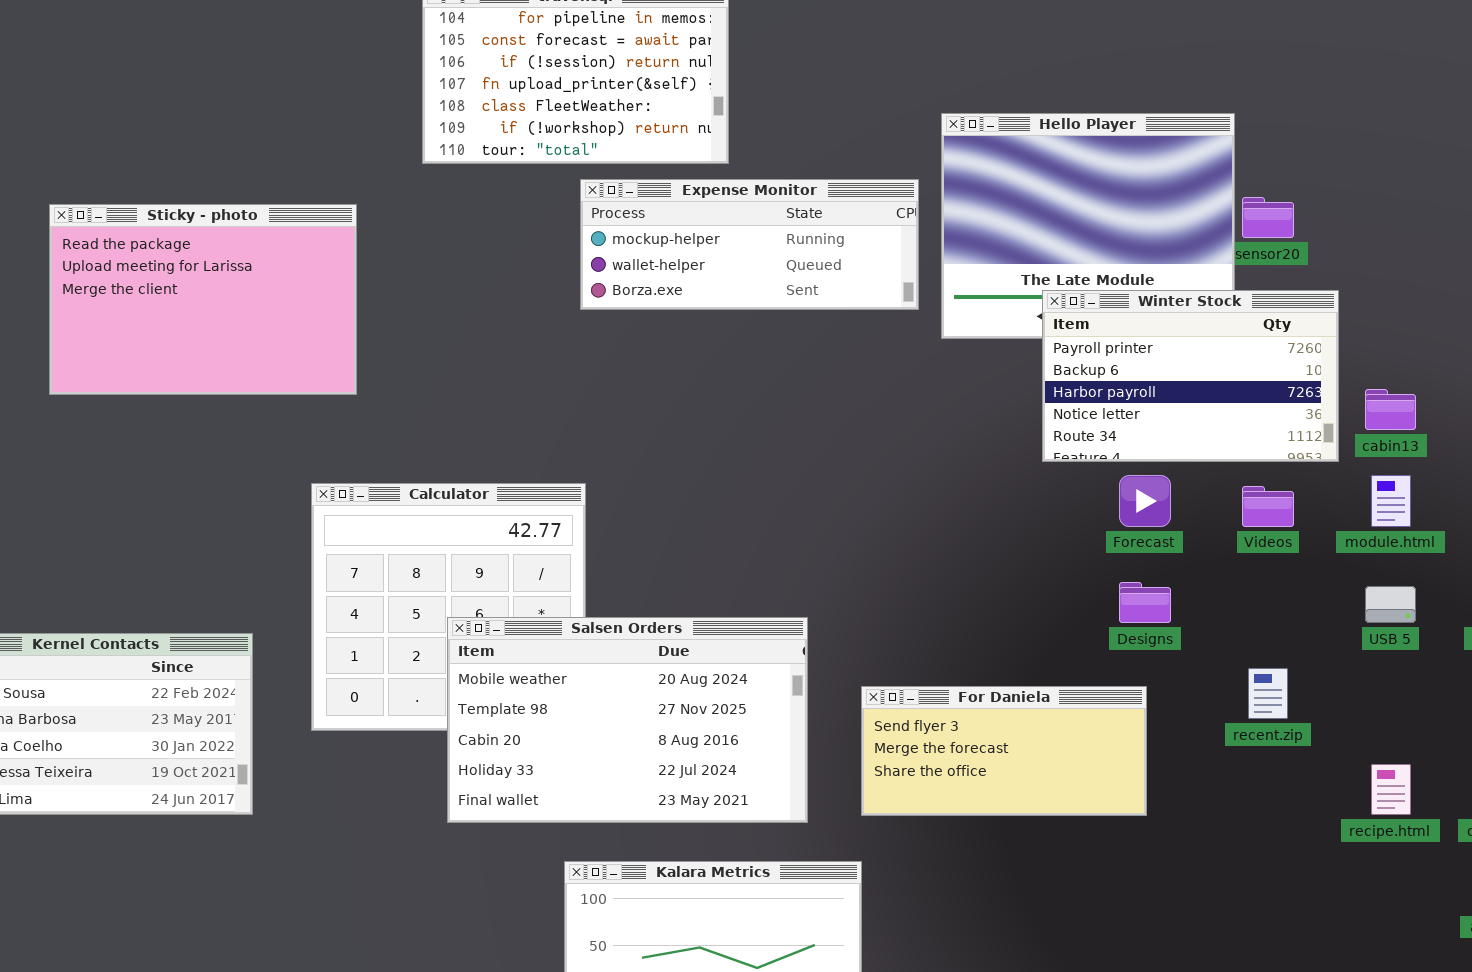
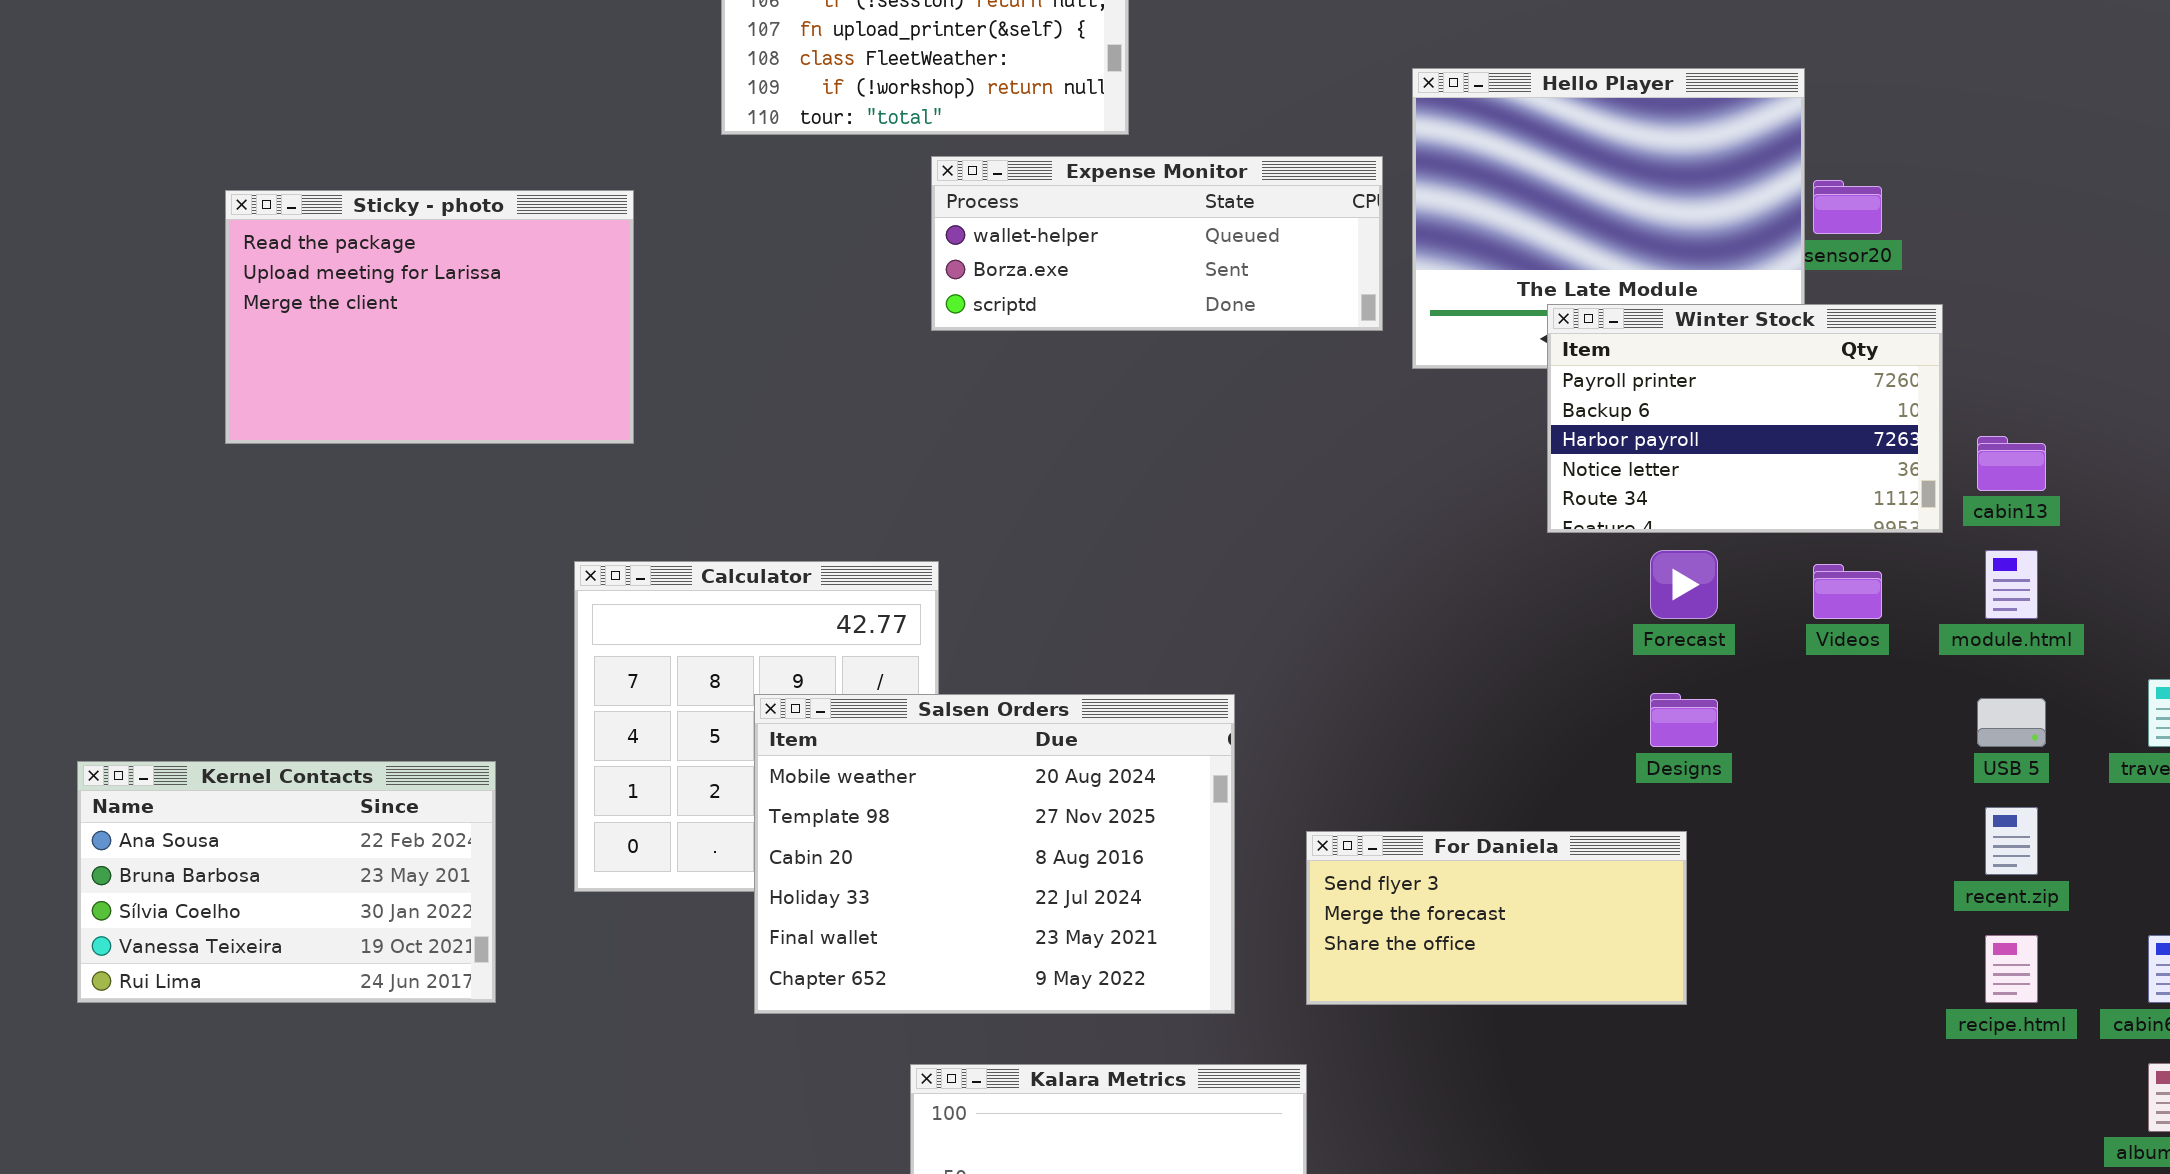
Expense Monitor: [580,179,919,310] -> [931,156,1383,331], scrolled down 1 row
Salsen Orders: [447,617,808,823] -> [754,694,1235,1014], resized
recent.zip: [1248,668,1288,719] -> [1985,807,2038,875], moved

